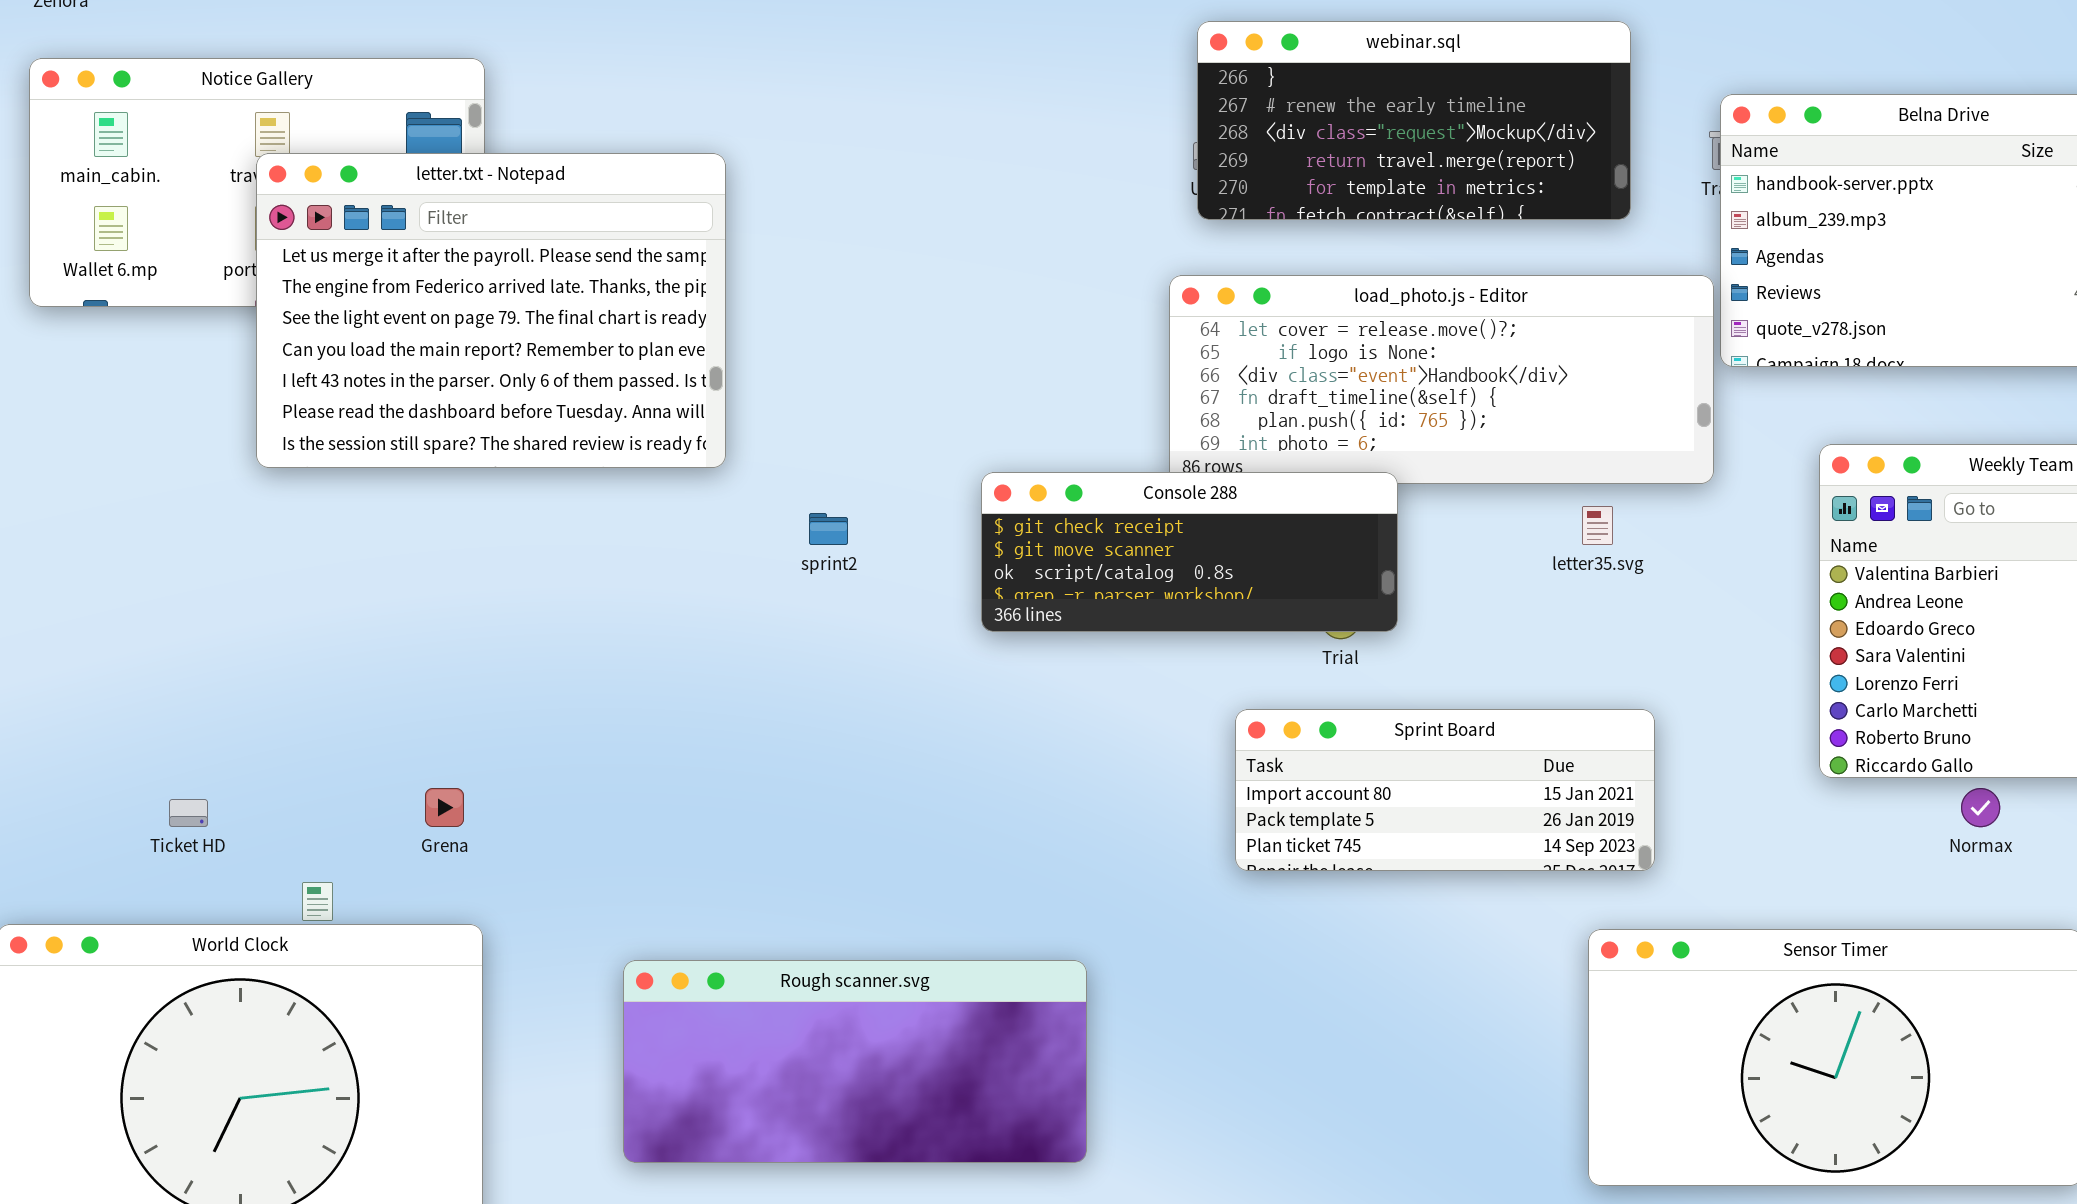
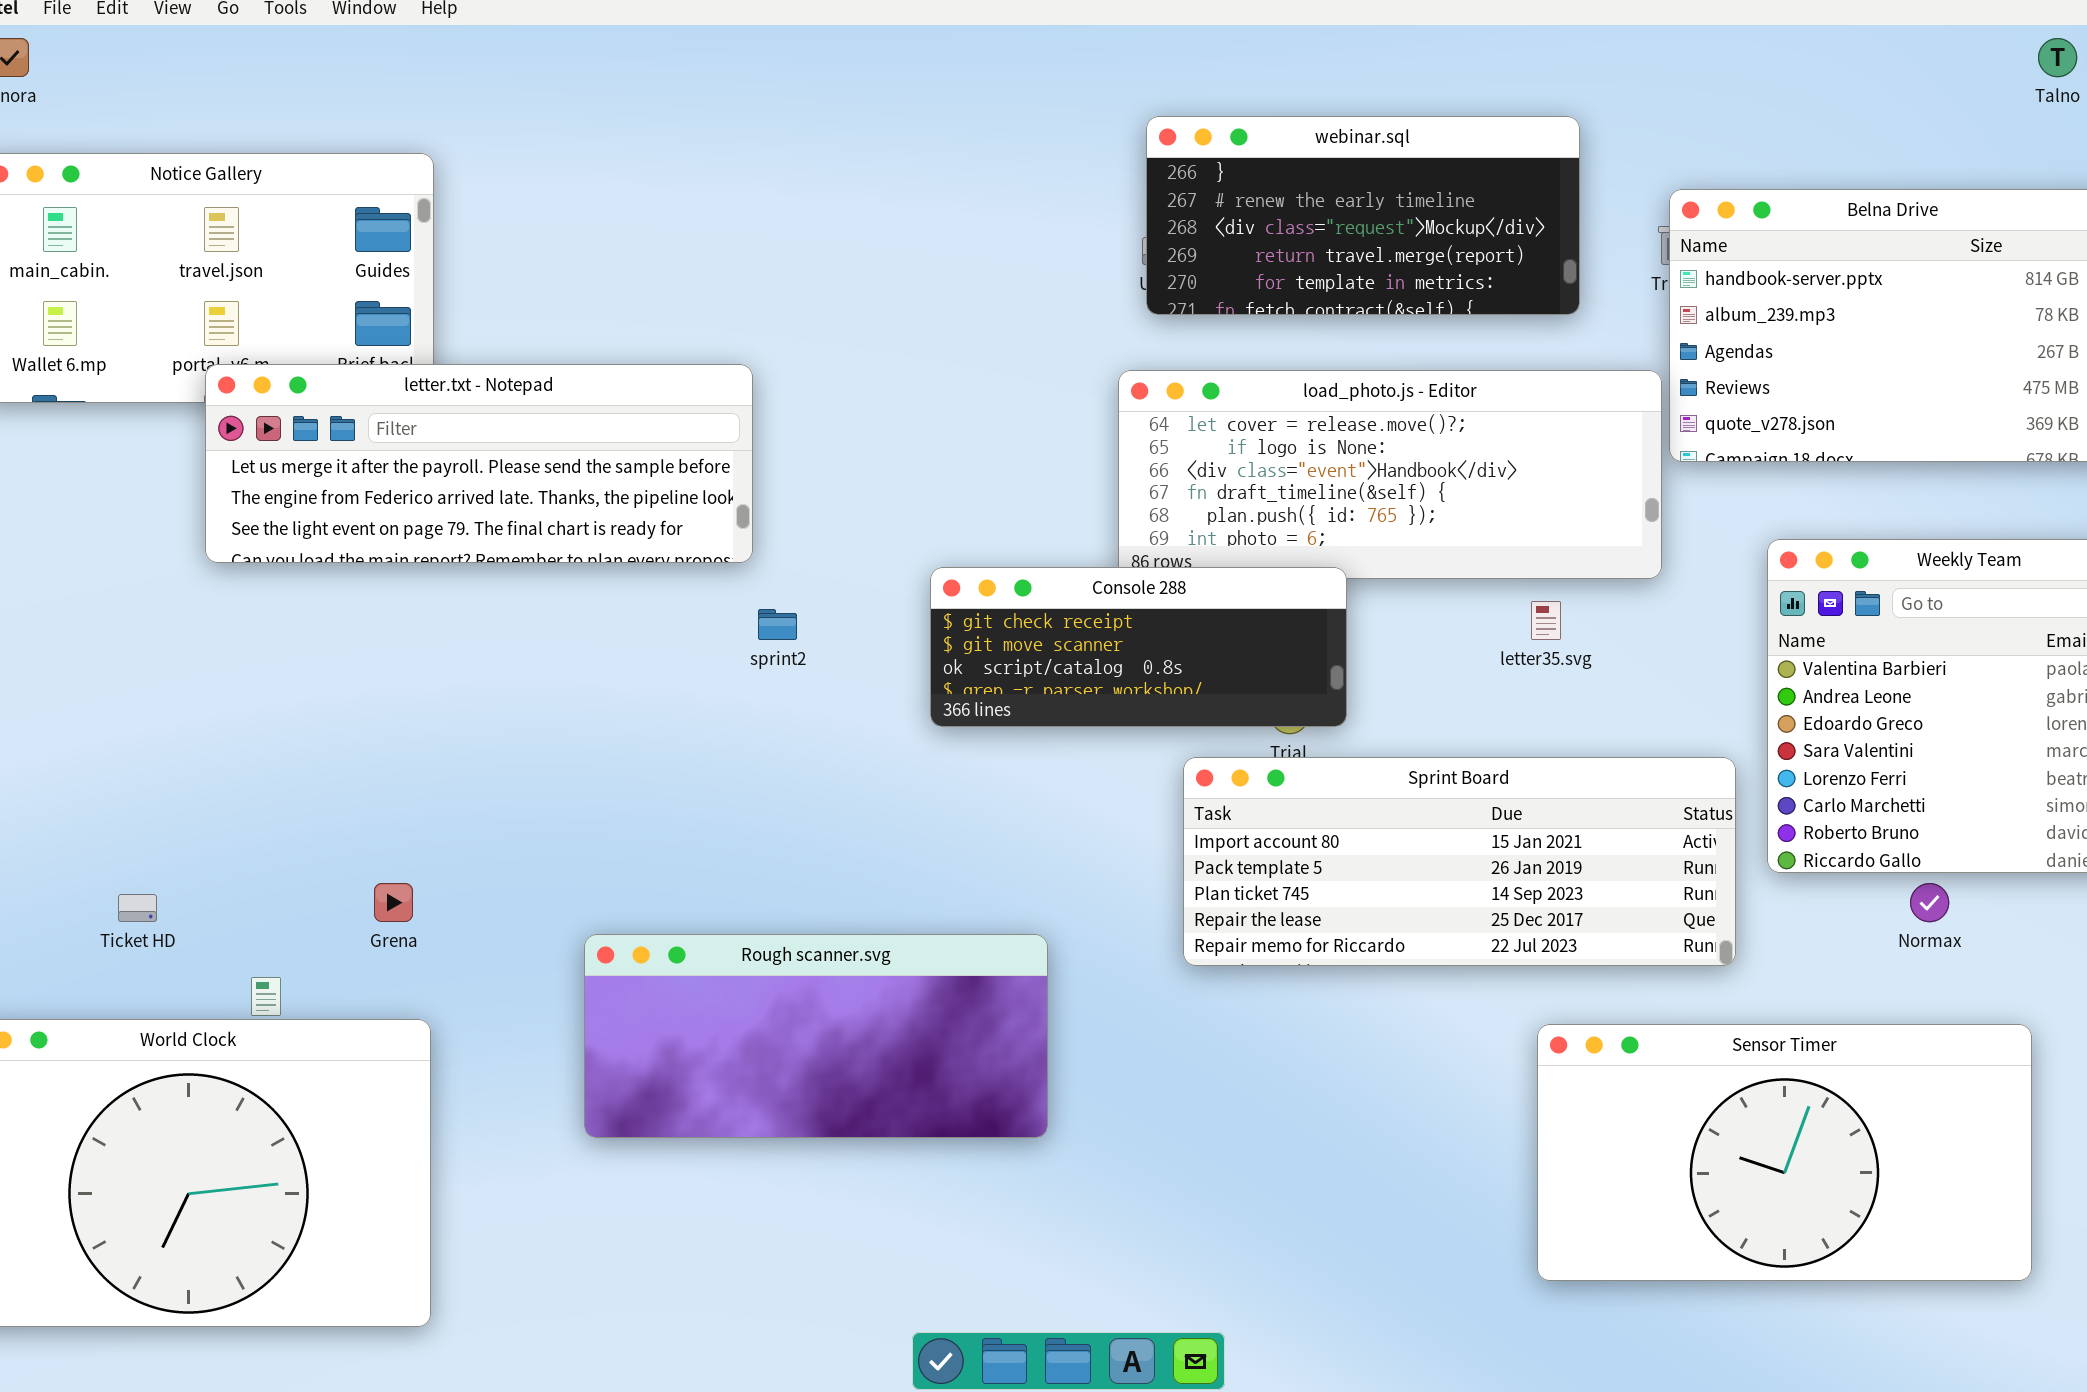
letter.txt - Notepad: [256,153,726,468] -> [205,364,753,563], resized
Sprint Board: [1235,709,1655,871] -> [1183,757,1736,966], resized
Rough scanner.svg: [623,960,1087,1163] -> [584,934,1048,1138], moved

